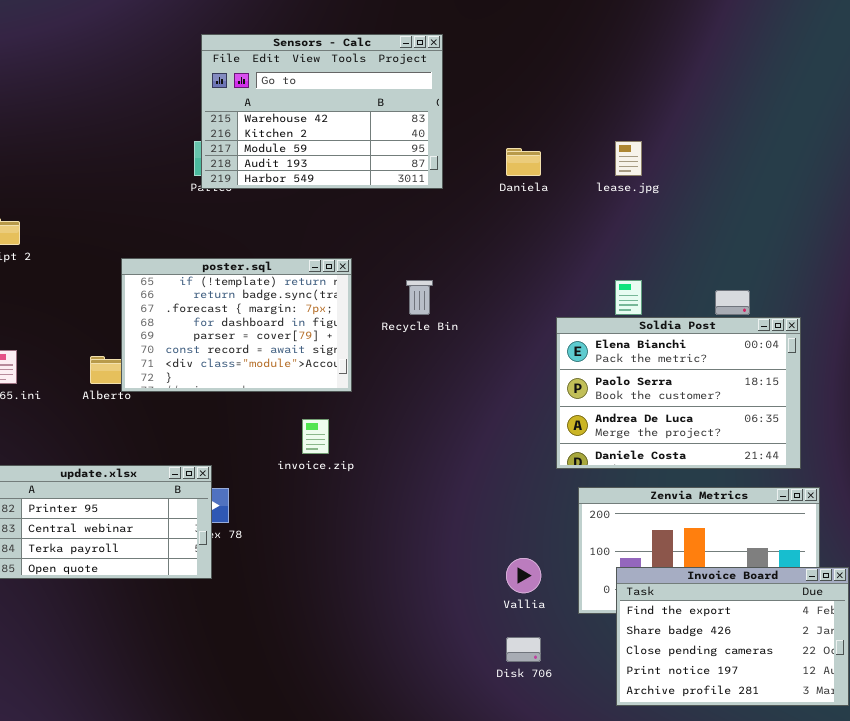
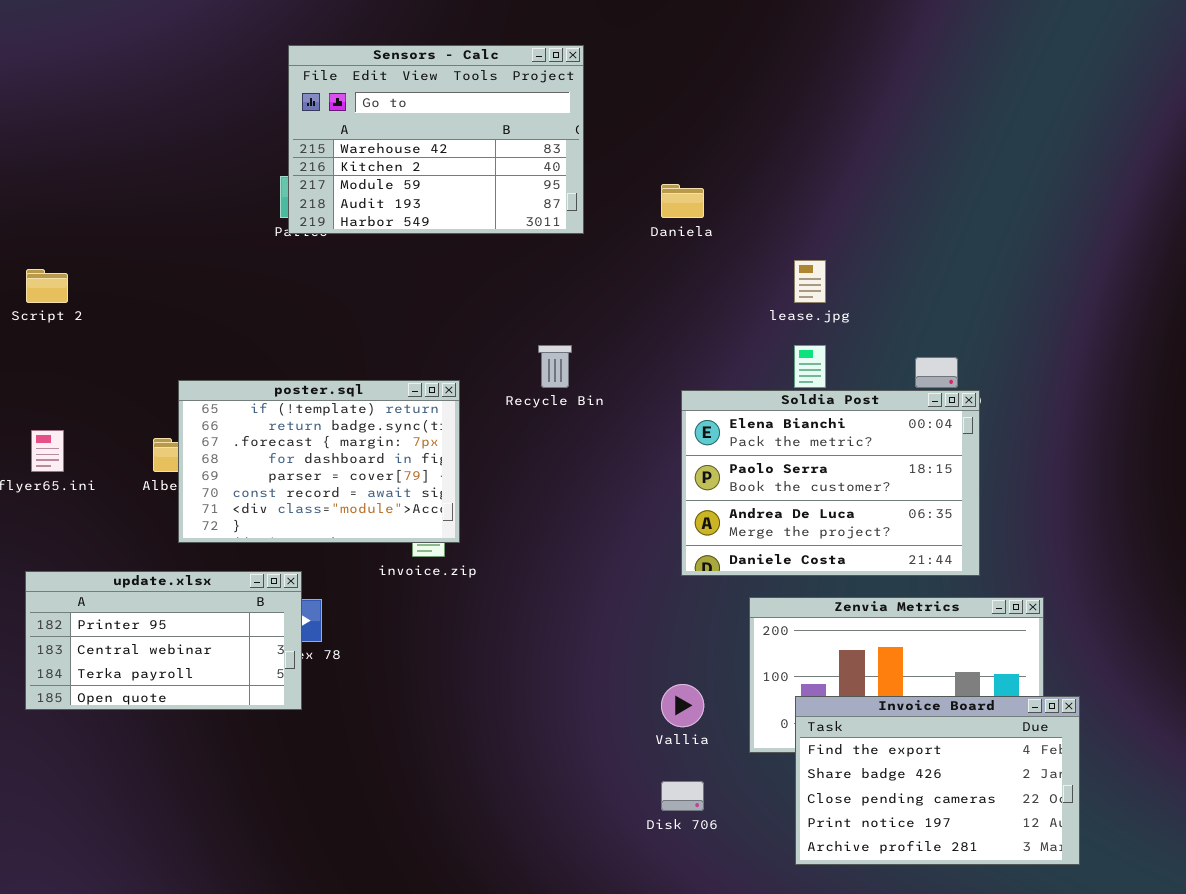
lease.jpg: [615,141,642,176] -> [794,260,826,303], moved
poster.sql: [121,258,352,392] -> [178,380,460,543], moved
Soldia Post: [556,317,801,469] -> [681,390,980,576], moved

